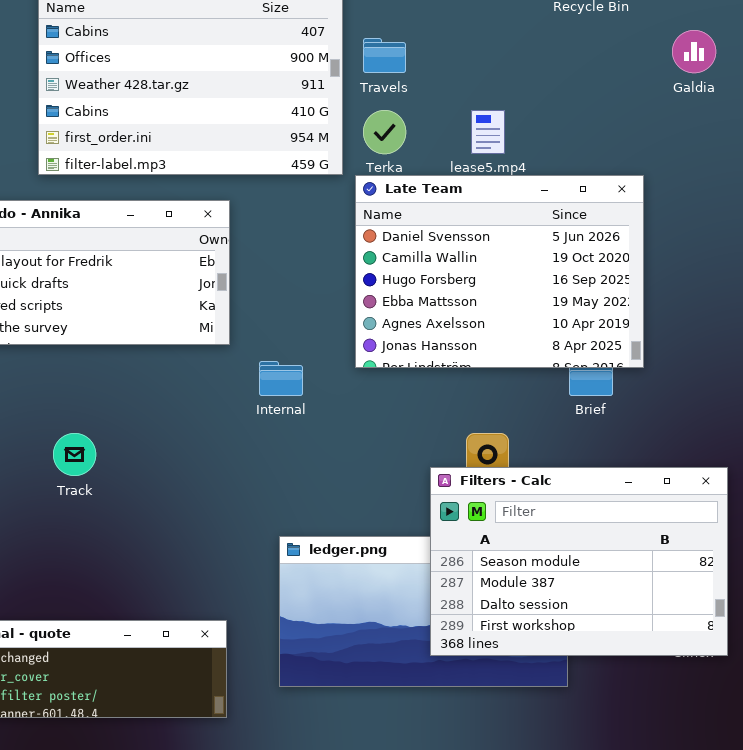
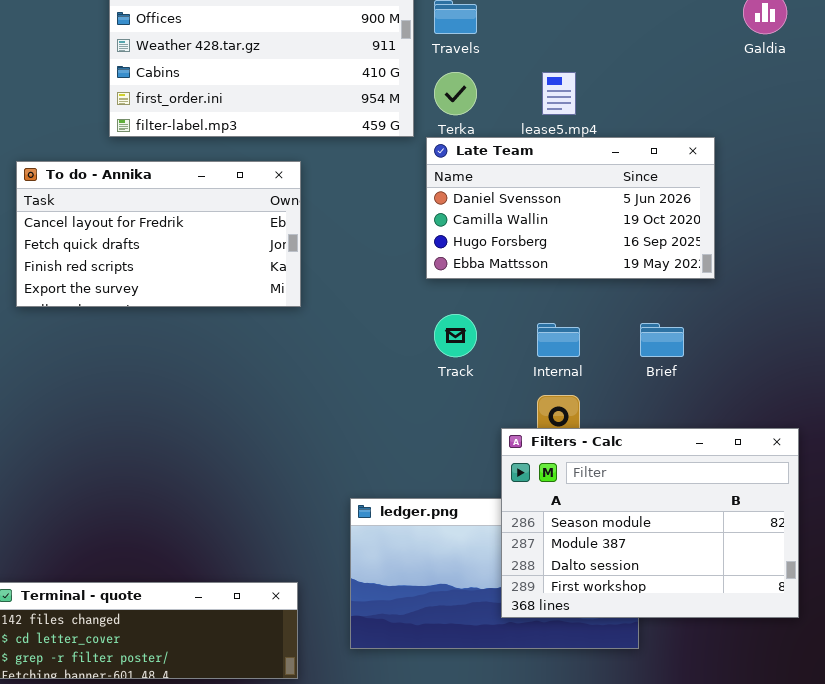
Late Team: [355,175,644,368] -> [426,137,715,279], resized
Internal: [259,361,303,396] -> [537,323,580,357], moved
Track: [53,433,96,476] -> [434,314,477,357], moved

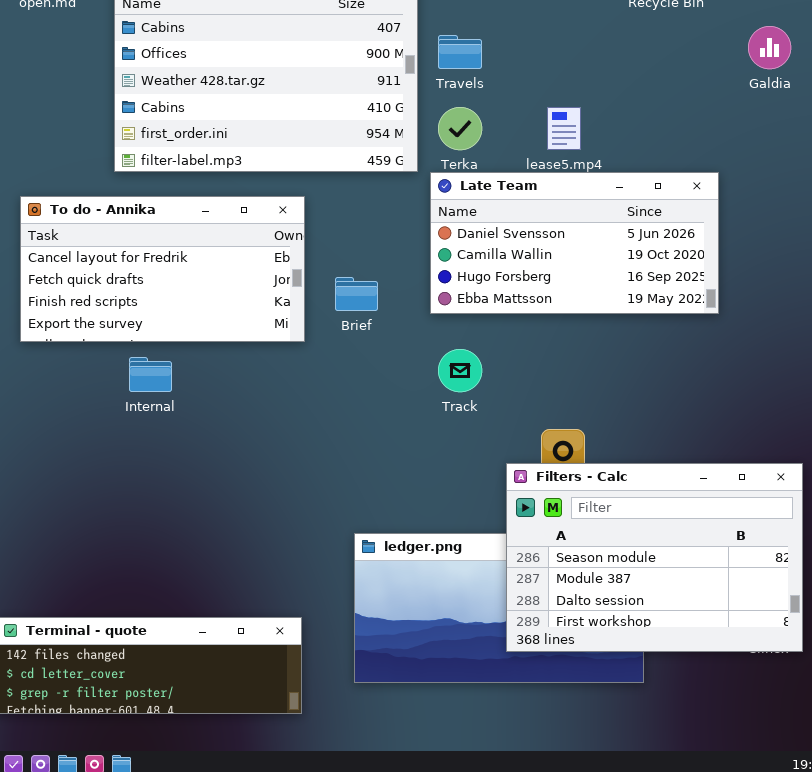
Internal: [537,323,580,357] -> [129,357,172,392], moved
Brief: [640,323,684,357] -> [335,277,378,311], moved

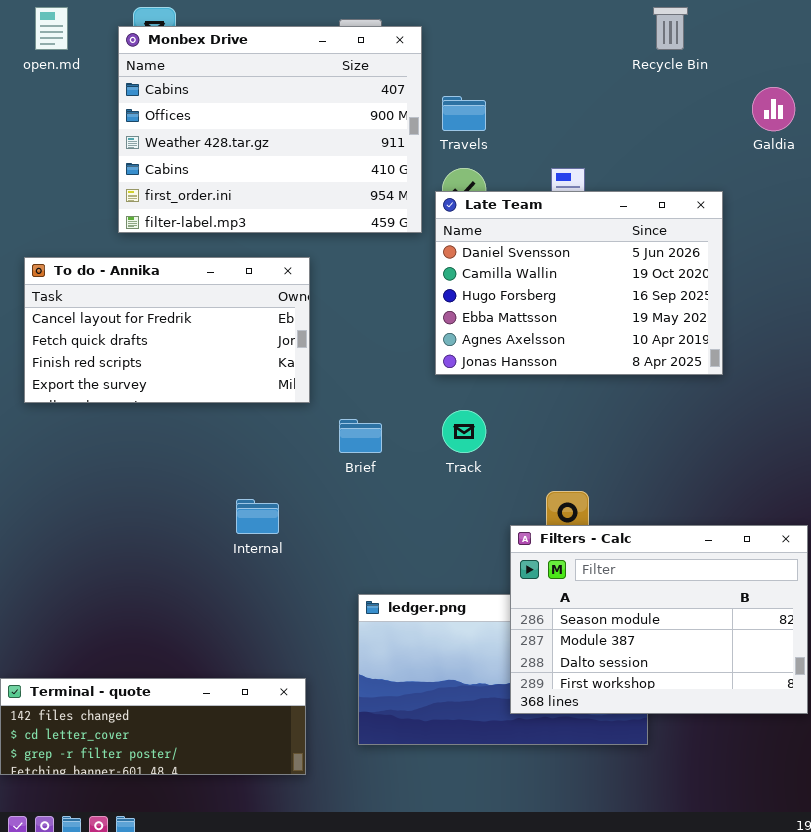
Late Team: [430,172,719,314] -> [435,191,723,375], resized
Brief: [335,277,378,311] -> [339,419,382,453], moved
Internal: [129,357,172,392] -> [236,499,279,534], moved

